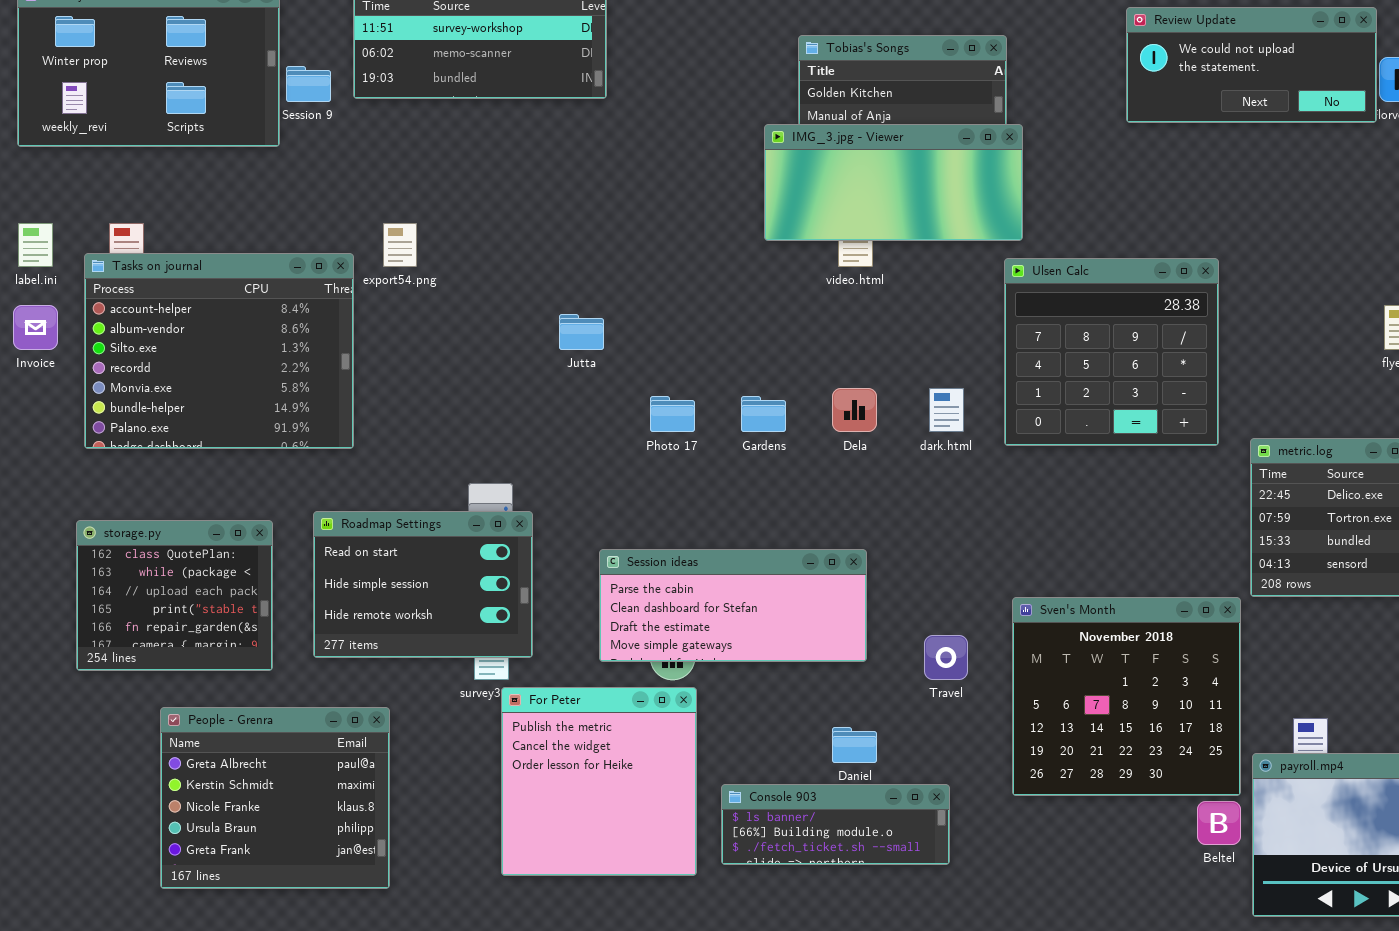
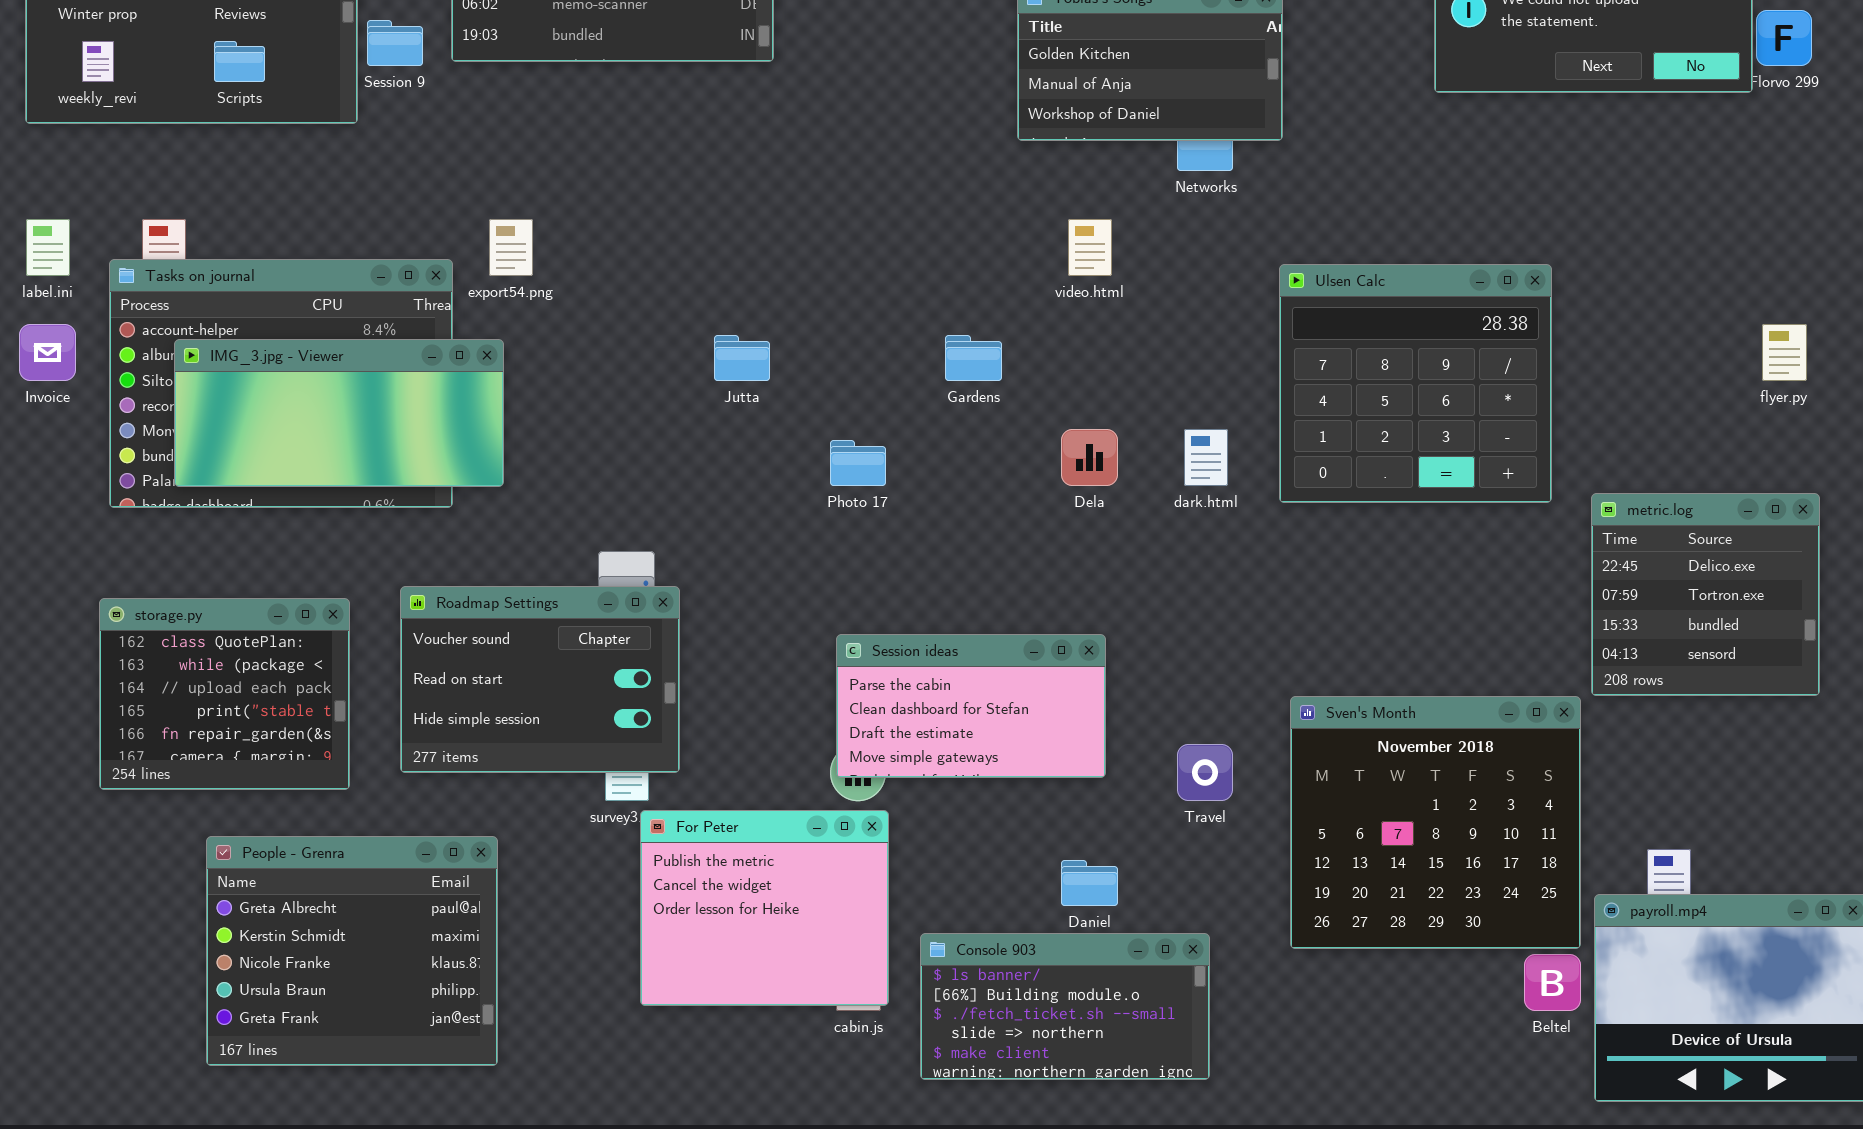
IMG_3.jpg - Viewer: [764,124,1023,241] -> [174,339,504,487], moved
Gardens: [741,396,786,432] -> [945,335,1002,381], moved
Roadmap Settings: [313,511,533,658] -> [400,586,680,773], scrolled up 1 row
Session ideas: [599,549,867,662] -> [836,634,1106,778], resized
For Peter: [501,687,697,876] -> [640,810,889,1006], resized
Console 903: [721,784,950,865] -> [920,933,1210,1080], resized

